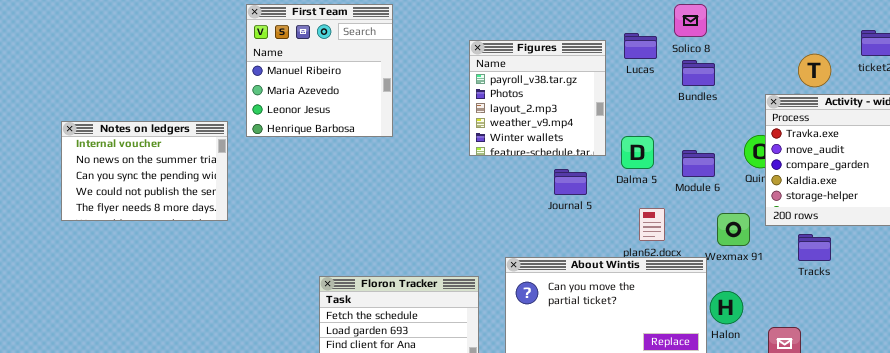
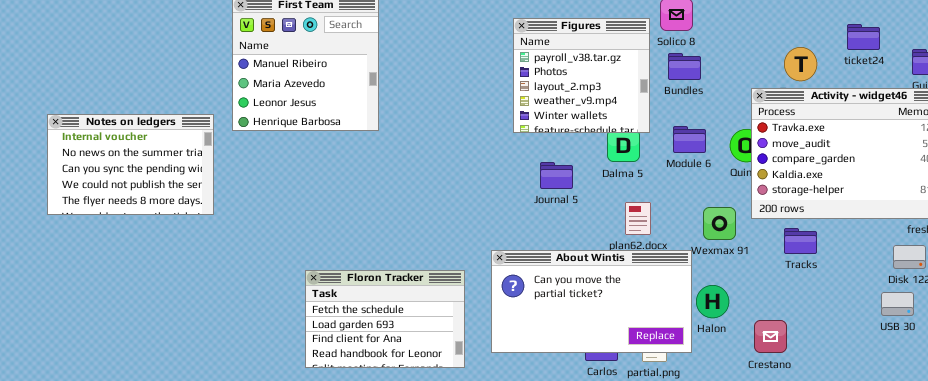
Figures: [469,40,606,156] -> [513,18,650,133], moved
Module 6: [682,150,715,177] -> [673,126,706,153], moved

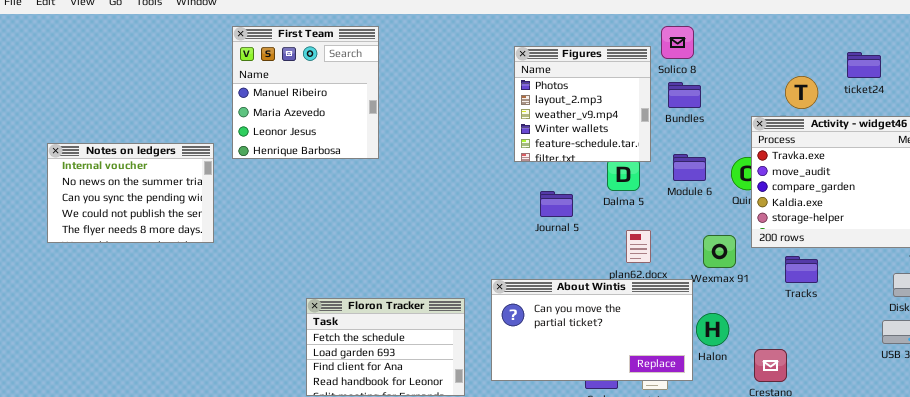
Figures: [513,18,650,133] -> [514,46,651,162], scrolled down 1 row

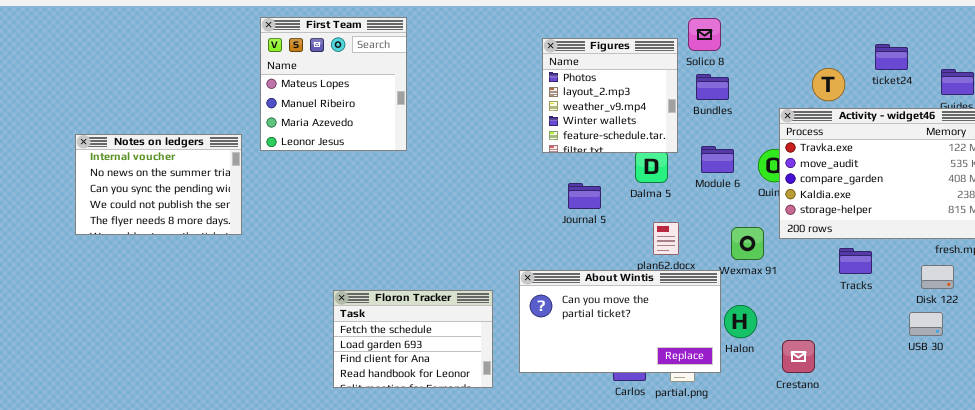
First Team: [232,26,379,159] -> [260,17,407,151], scrolled up 1 row
Tracks: [785,256,818,283] -> [839,248,872,274], moved

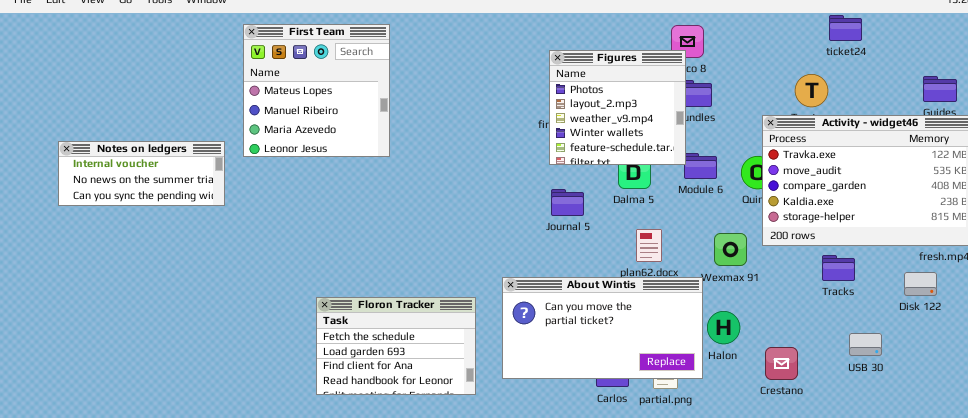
Figures: [542,38,678,153] -> [549,50,686,165], moved
ticket24: [875,44,908,70] -> [829,15,862,41], moved
Notes on ledgers: [75,134,242,235] -> [58,141,225,206], resized
USB 30: [909,312,943,336] -> [849,333,882,356], moved

